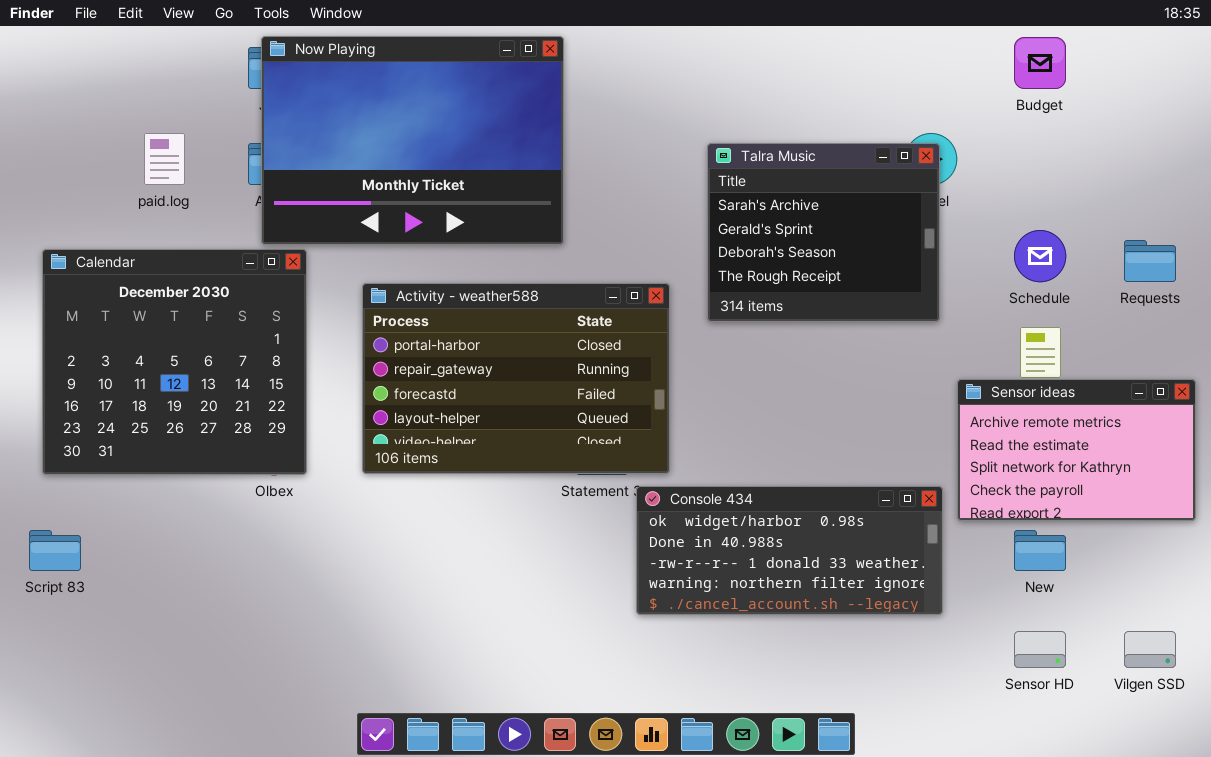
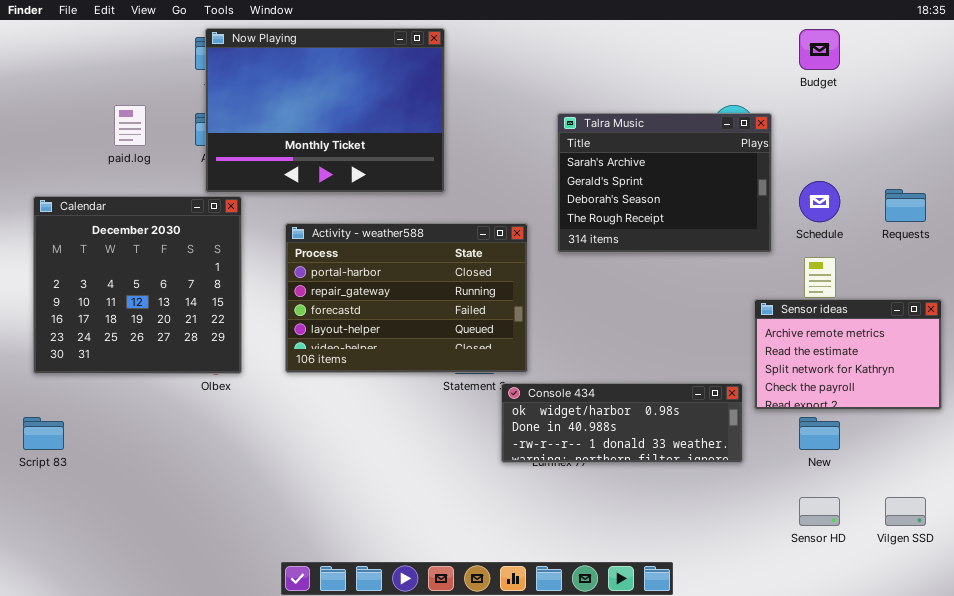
Talra Music: [707,143,940,322] -> [557,113,772,253], resized
Console 434: [636,486,943,615] -> [501,383,743,463], resized

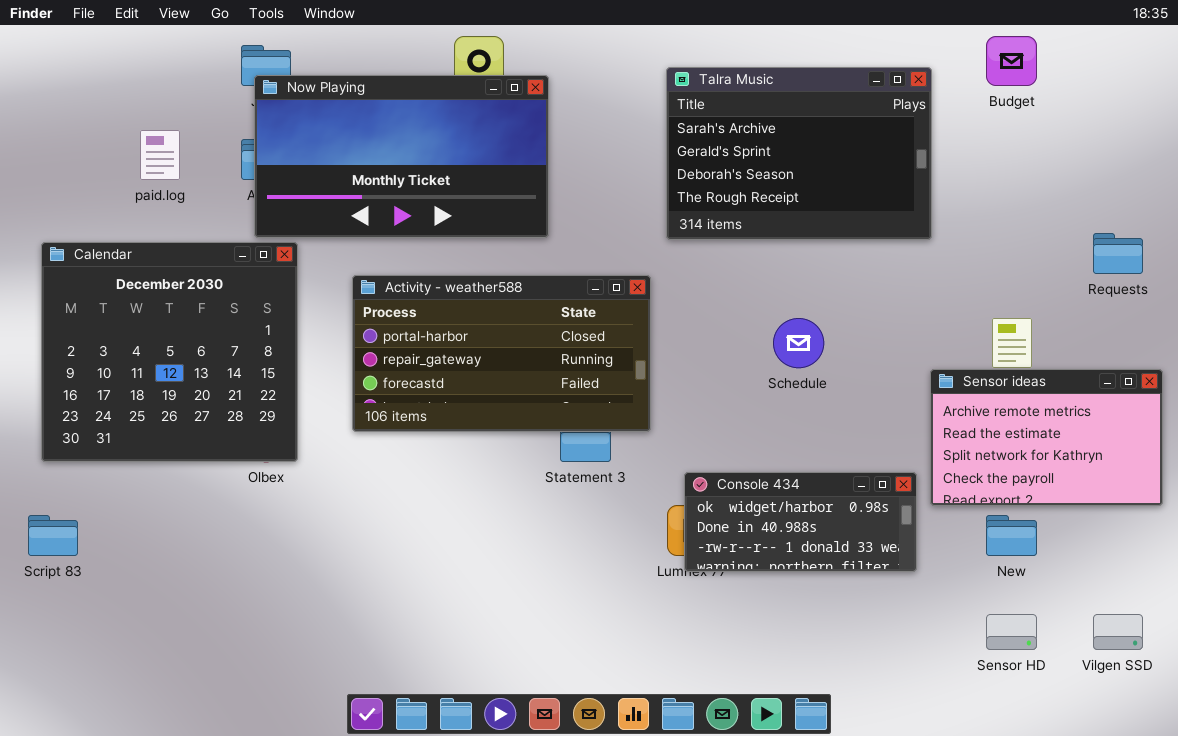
Now Playing: [205,28,445,193] -> [254,75,549,238], resized
Talra Music: [557,113,772,253] -> [666,67,932,240], moved
Schedule: [799,181,840,222] -> [773,318,824,368], moved
Activity - weather588: [285,223,528,373] -> [352,275,651,432], resized
Console 434: [501,383,743,463] -> [684,472,917,572], resized

